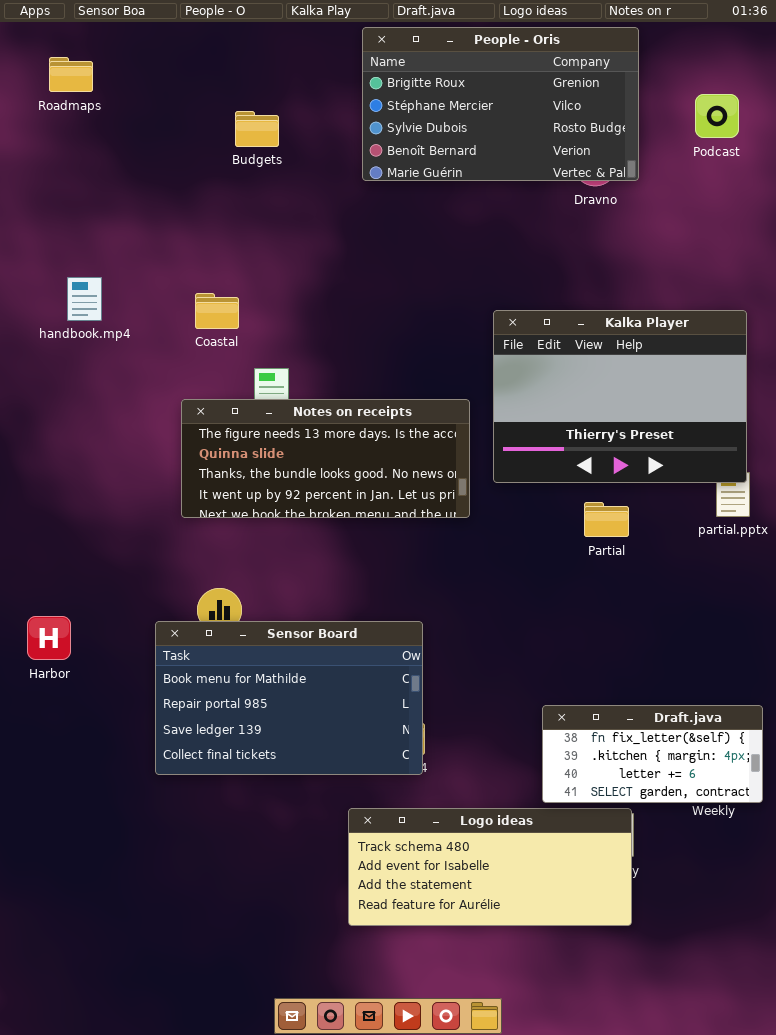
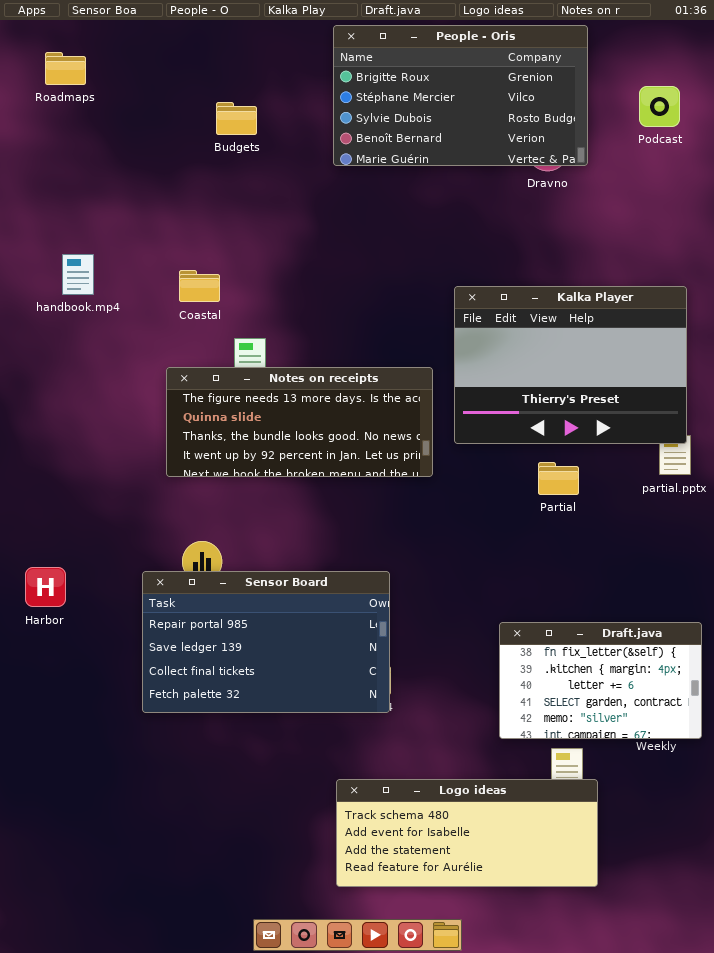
Sensor Board: [155,621,423,775] -> [142,571,390,713], scrolled down 1 row
Draft.java: [542,705,763,803] -> [499,622,702,739], resized
Logo ideas: [348,808,632,926] -> [336,779,598,887], moved

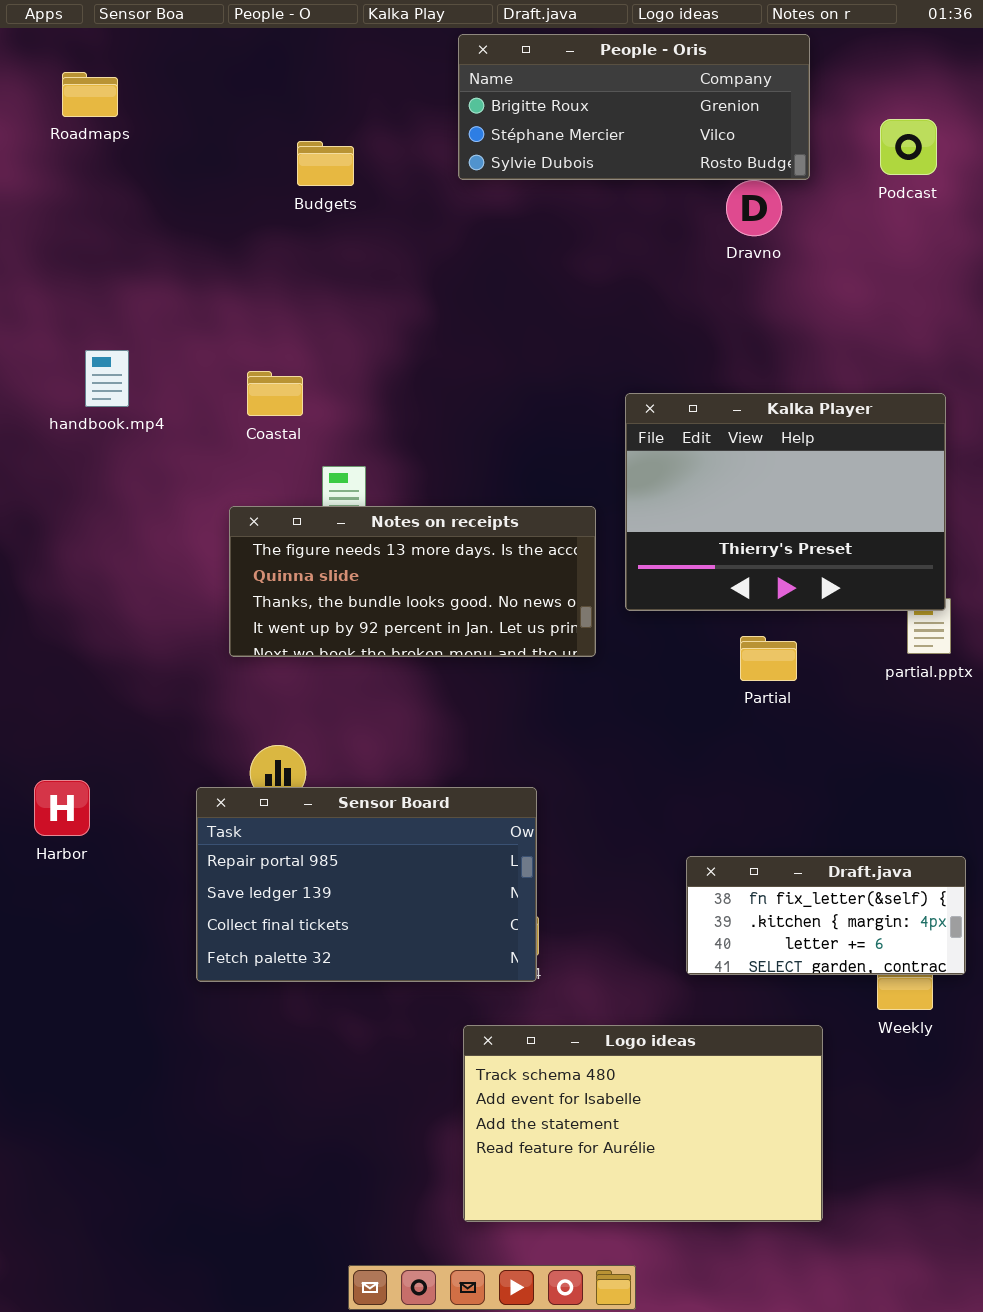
People - Oris: [333,25,588,166] -> [458,34,810,180], resized
Draft.java: [499,622,702,739] -> [686,856,966,975], resized
Logo ideas: [336,779,598,887] -> [463,1025,823,1222], resized

